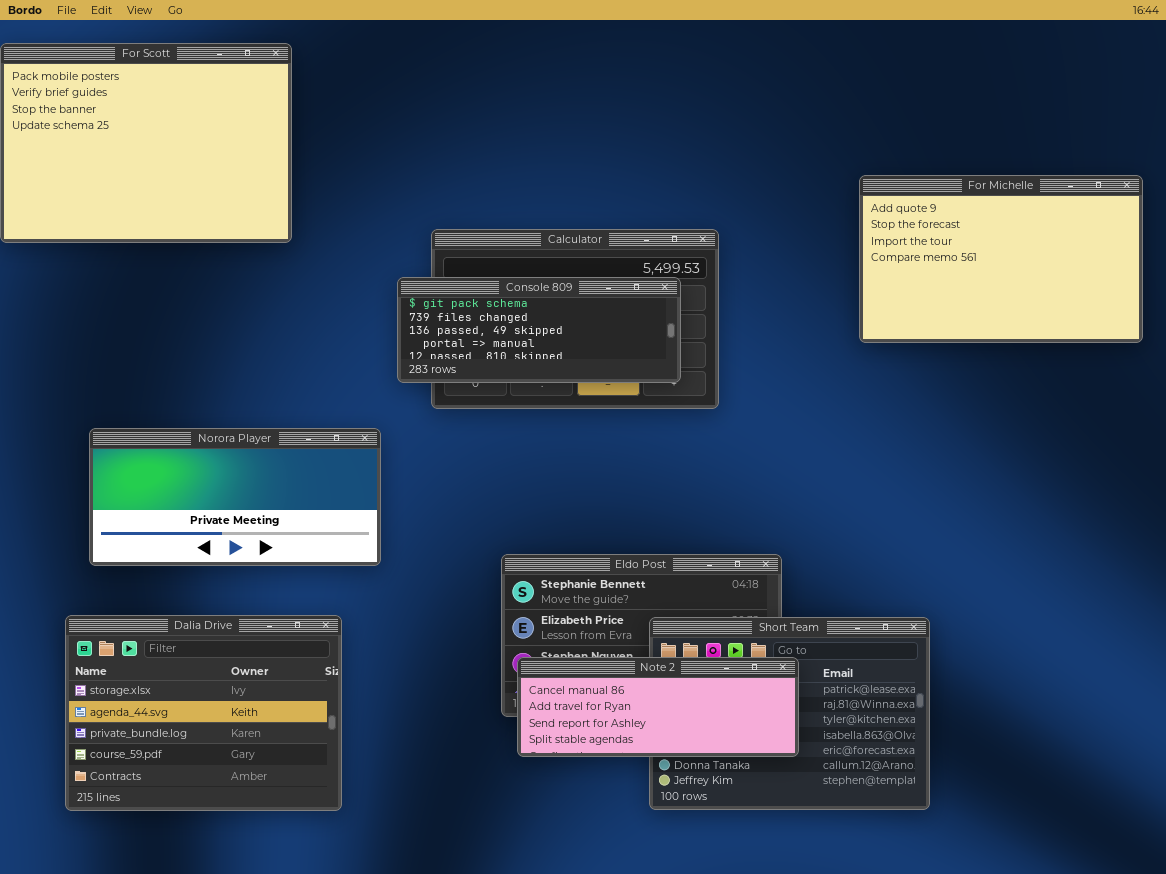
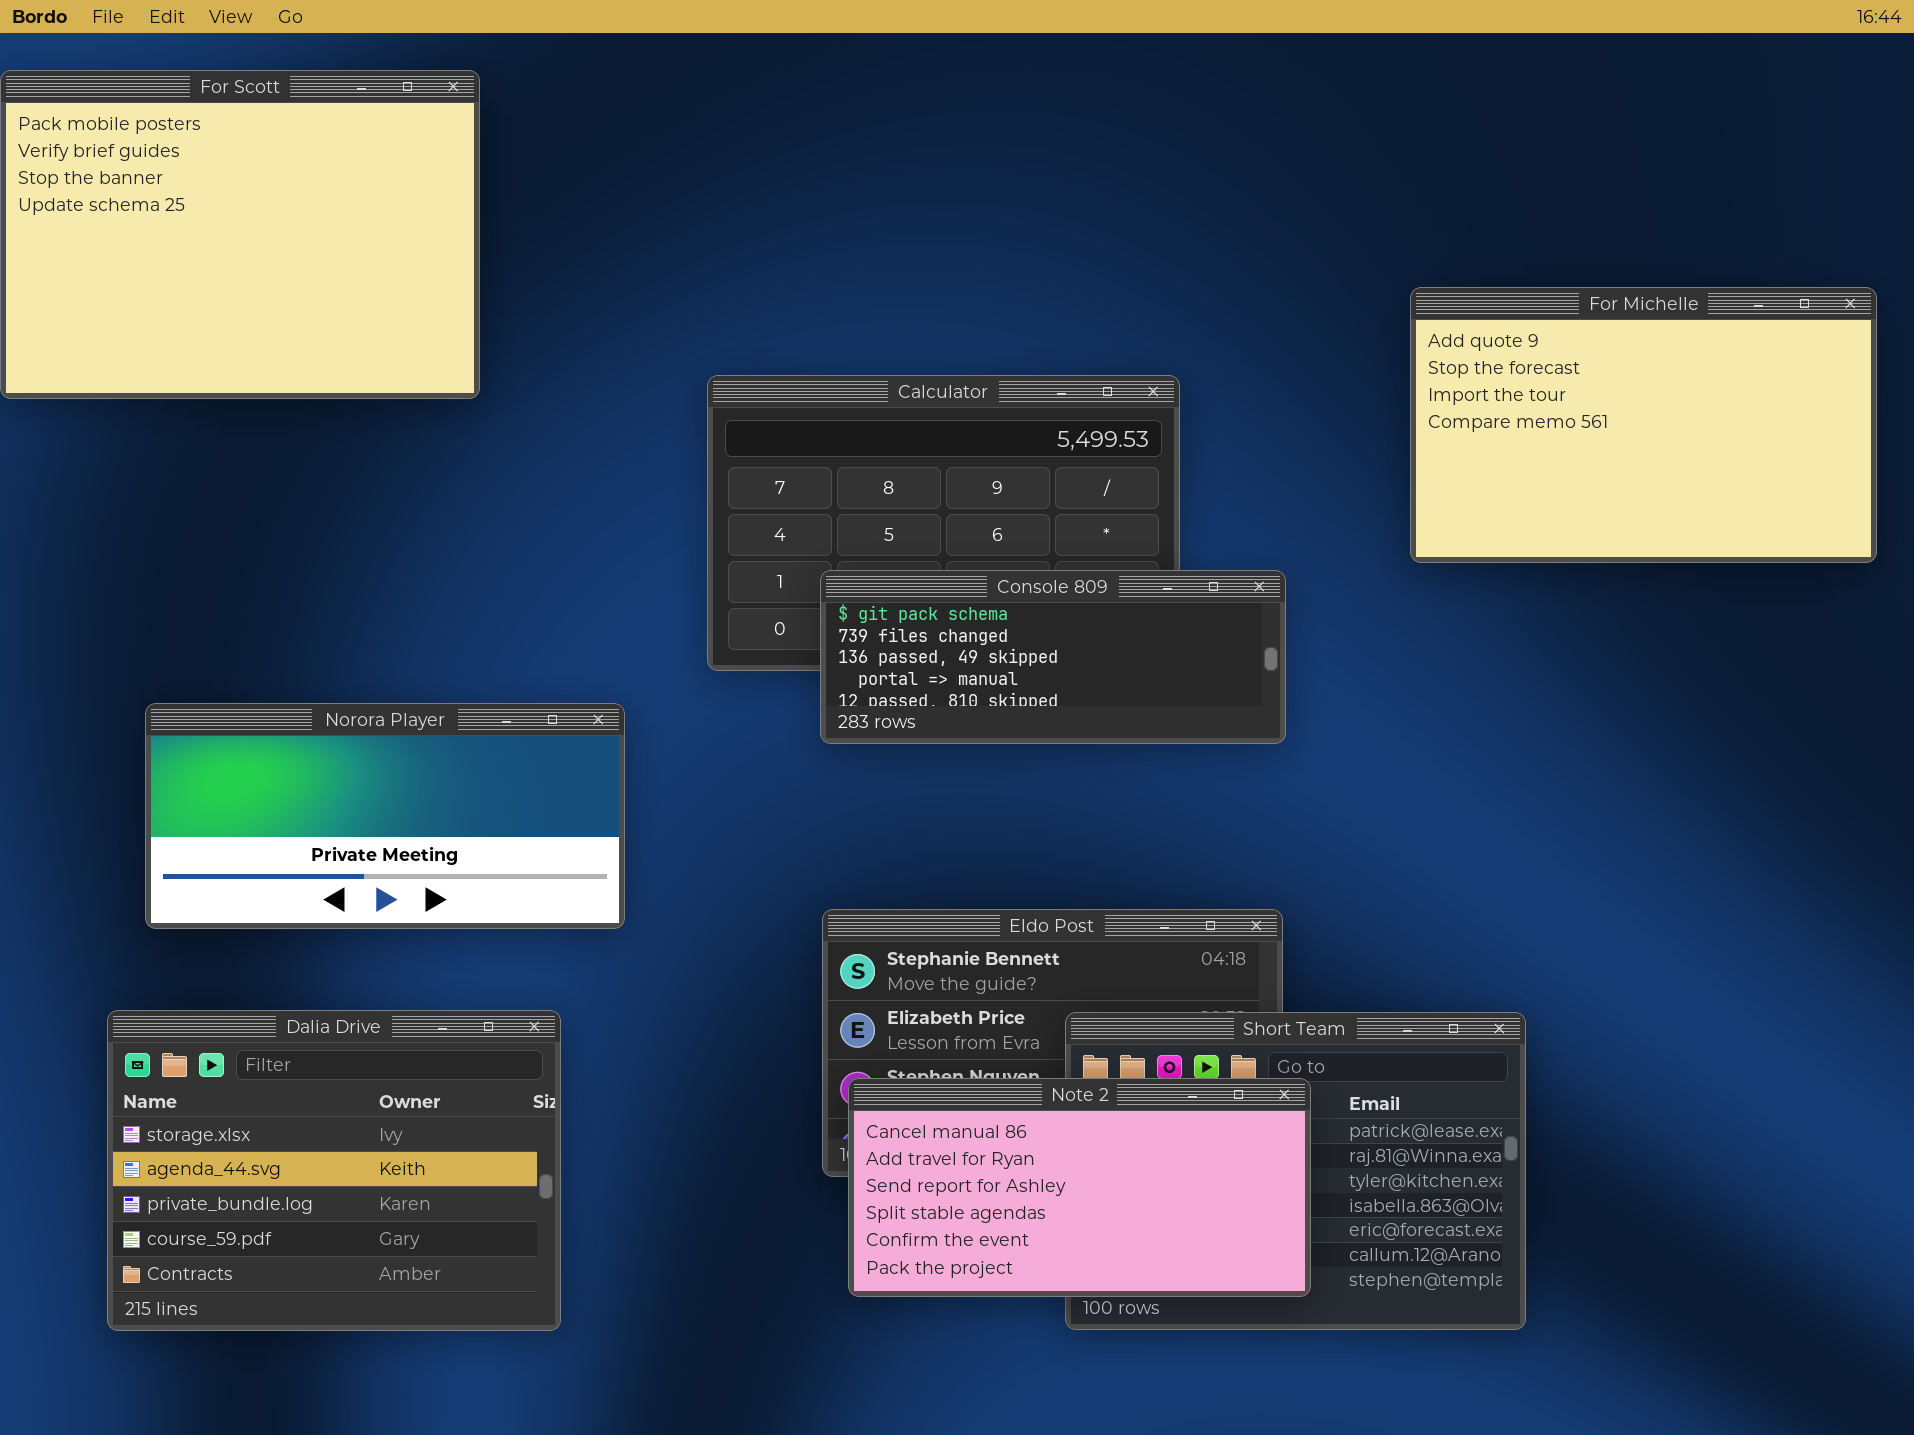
Console 809: [397,277,681,383] -> [820,570,1286,744], moved
Note 2: [517,657,799,757] -> [848,1078,1311,1297], resized

